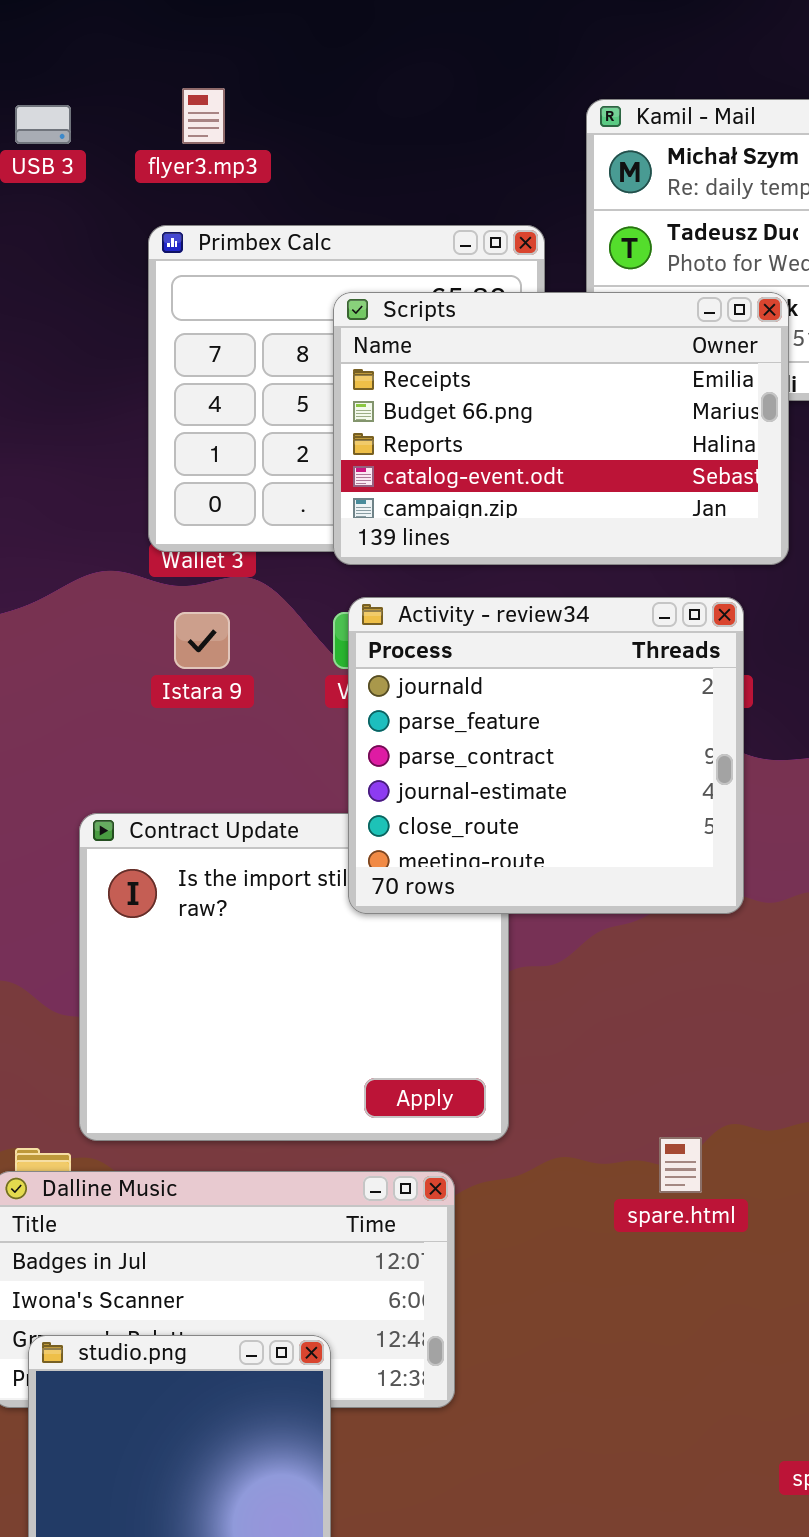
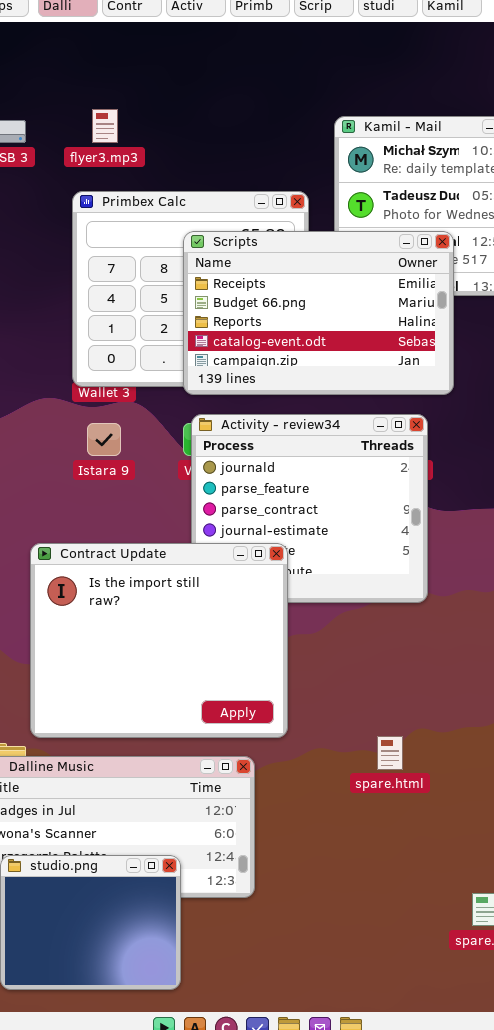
Contract Update: [79,813,509,1141] -> [30,543,288,738], raised

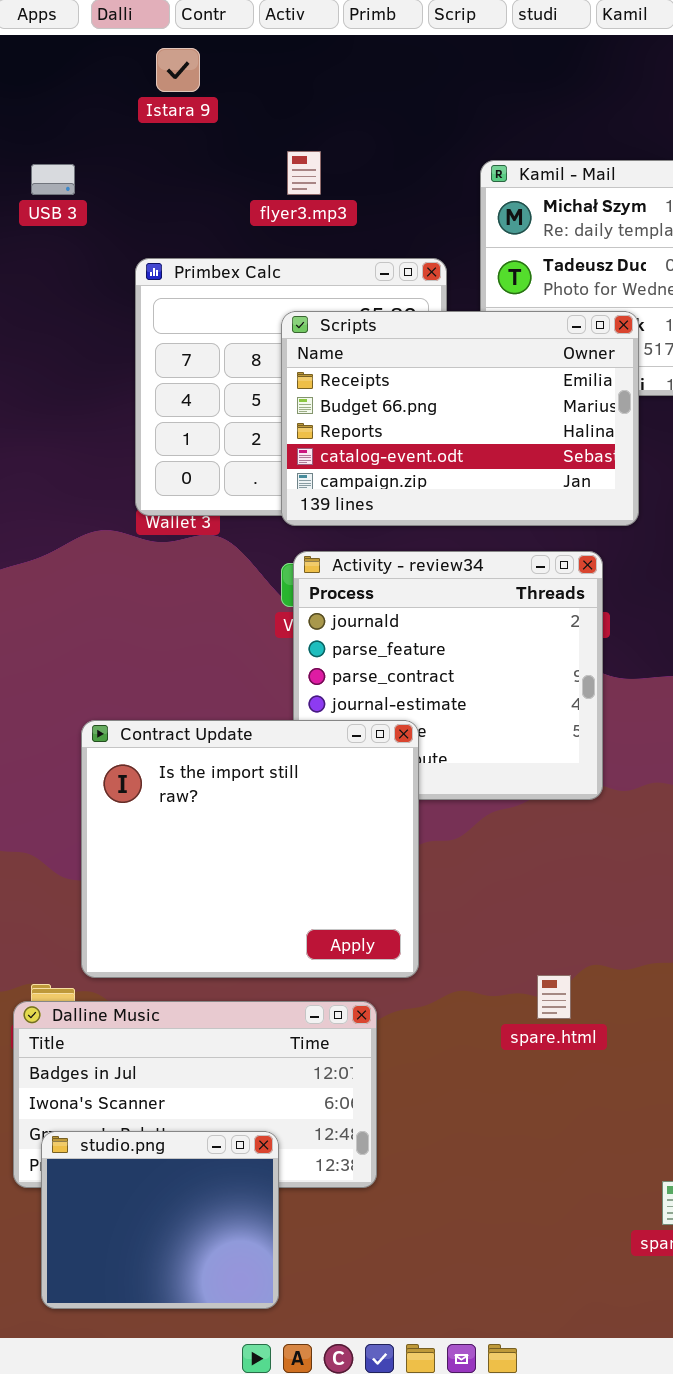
flyer3.mp3: [92,109,118,143] -> [287,151,321,195], moved
Istara 9: [87,423,121,456] -> [156,48,200,92], moved

